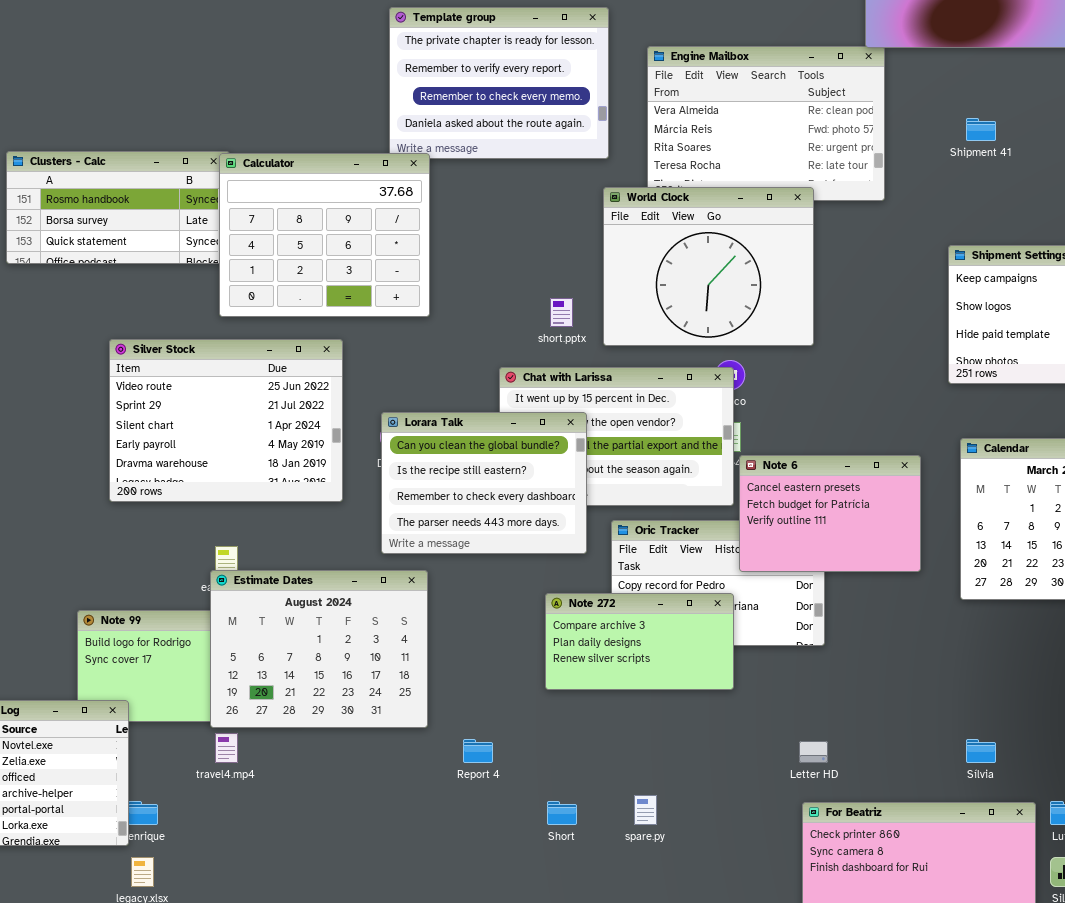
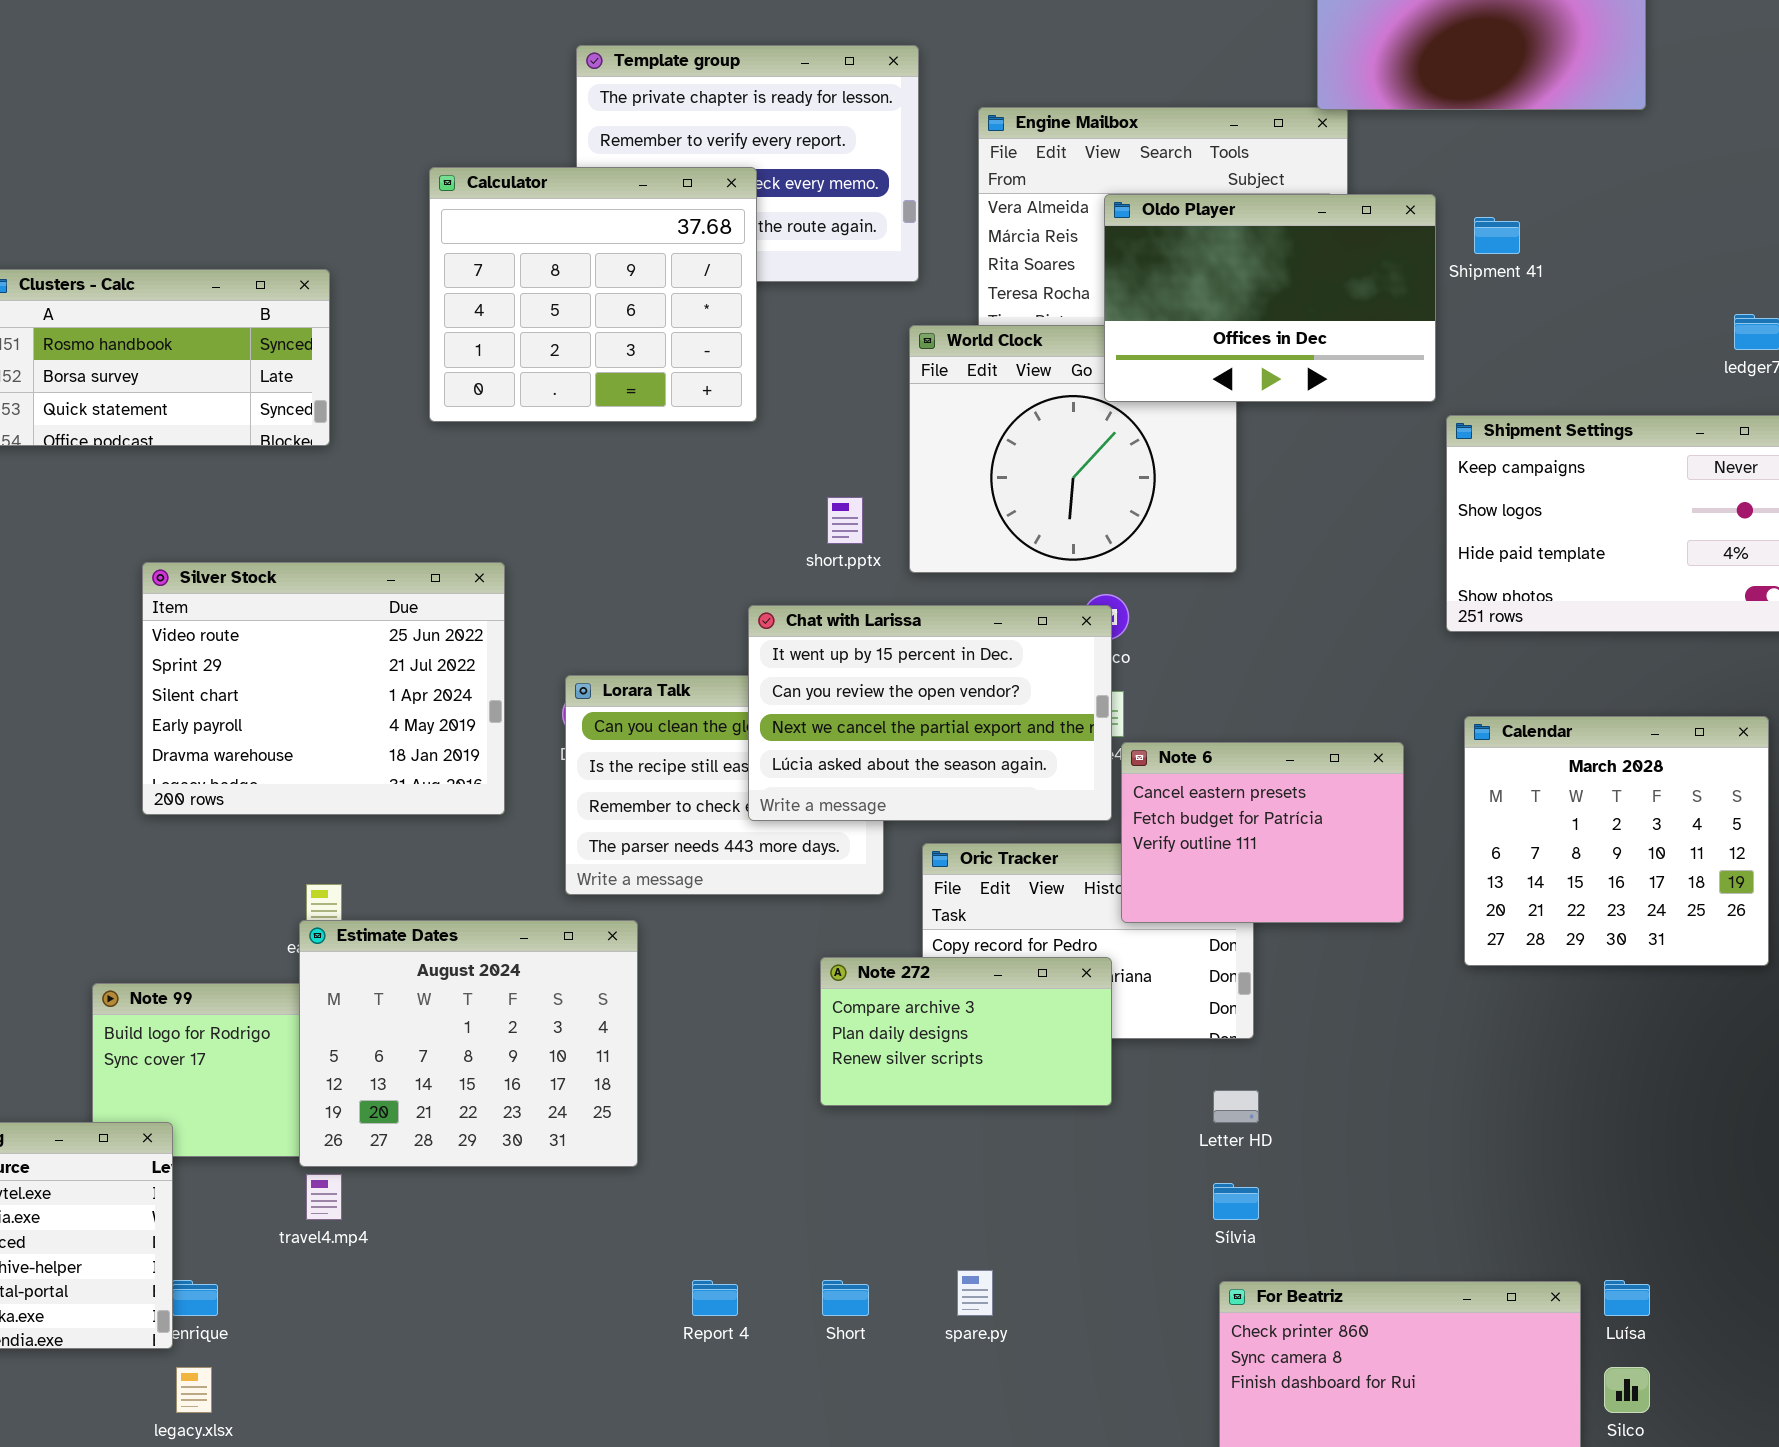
Oldo Player: none -> [1104,194,1436,402], opened
Calculator: [219,153,430,317] -> [429,167,757,422], moved
Chat with Larissa: [499,367,734,506] -> [748,605,1112,821], raised
Report 4: [463,739,493,763] -> [692,1280,738,1316], moved
Sílvia: [966,739,996,763] -> [1213,1183,1259,1220], moved
Letter HD: [799,741,828,763] -> [1213,1090,1259,1123], moved

